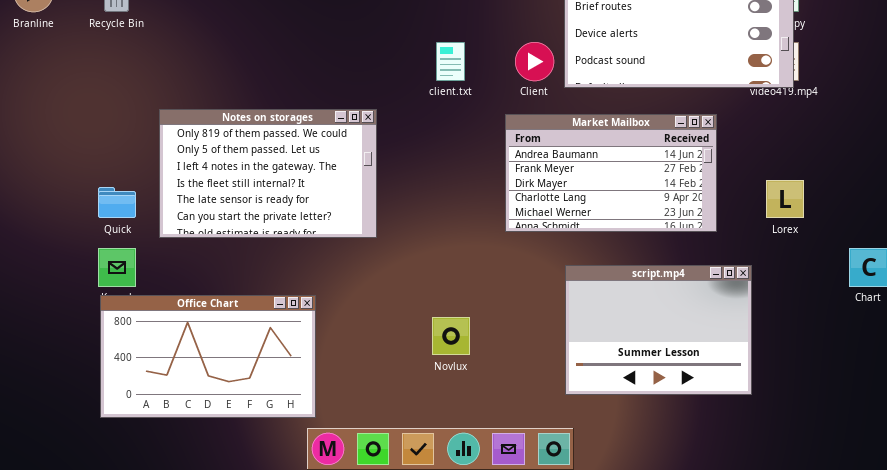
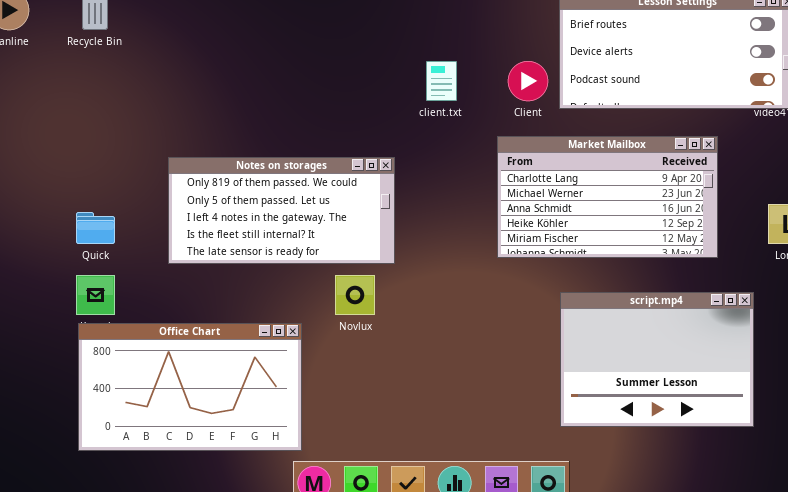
Notes on storages: [159,109,377,238] -> [168,157,395,264], moved, resized
Market Mailbox: [505,114,717,232] -> [497,136,718,258], scrolled down 3 rows
Novlux: [432,317,470,355] -> [335,275,375,315], moved

